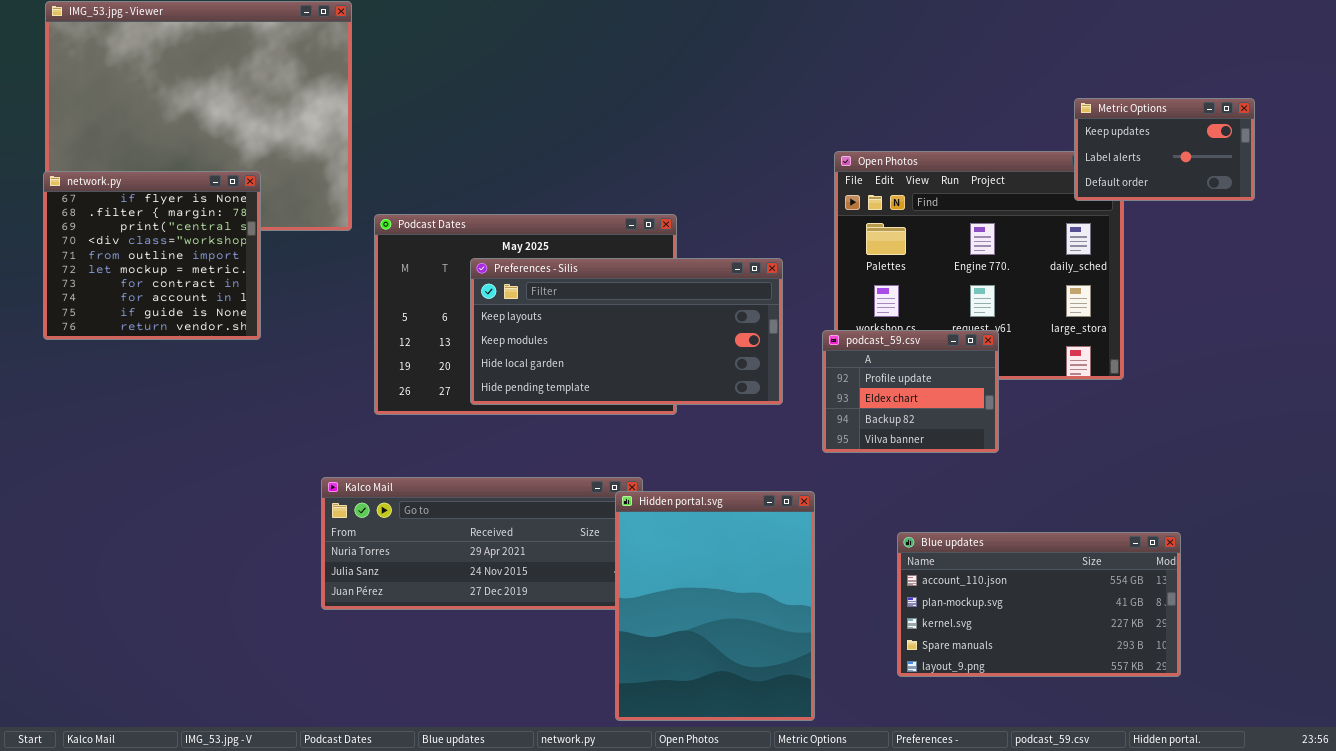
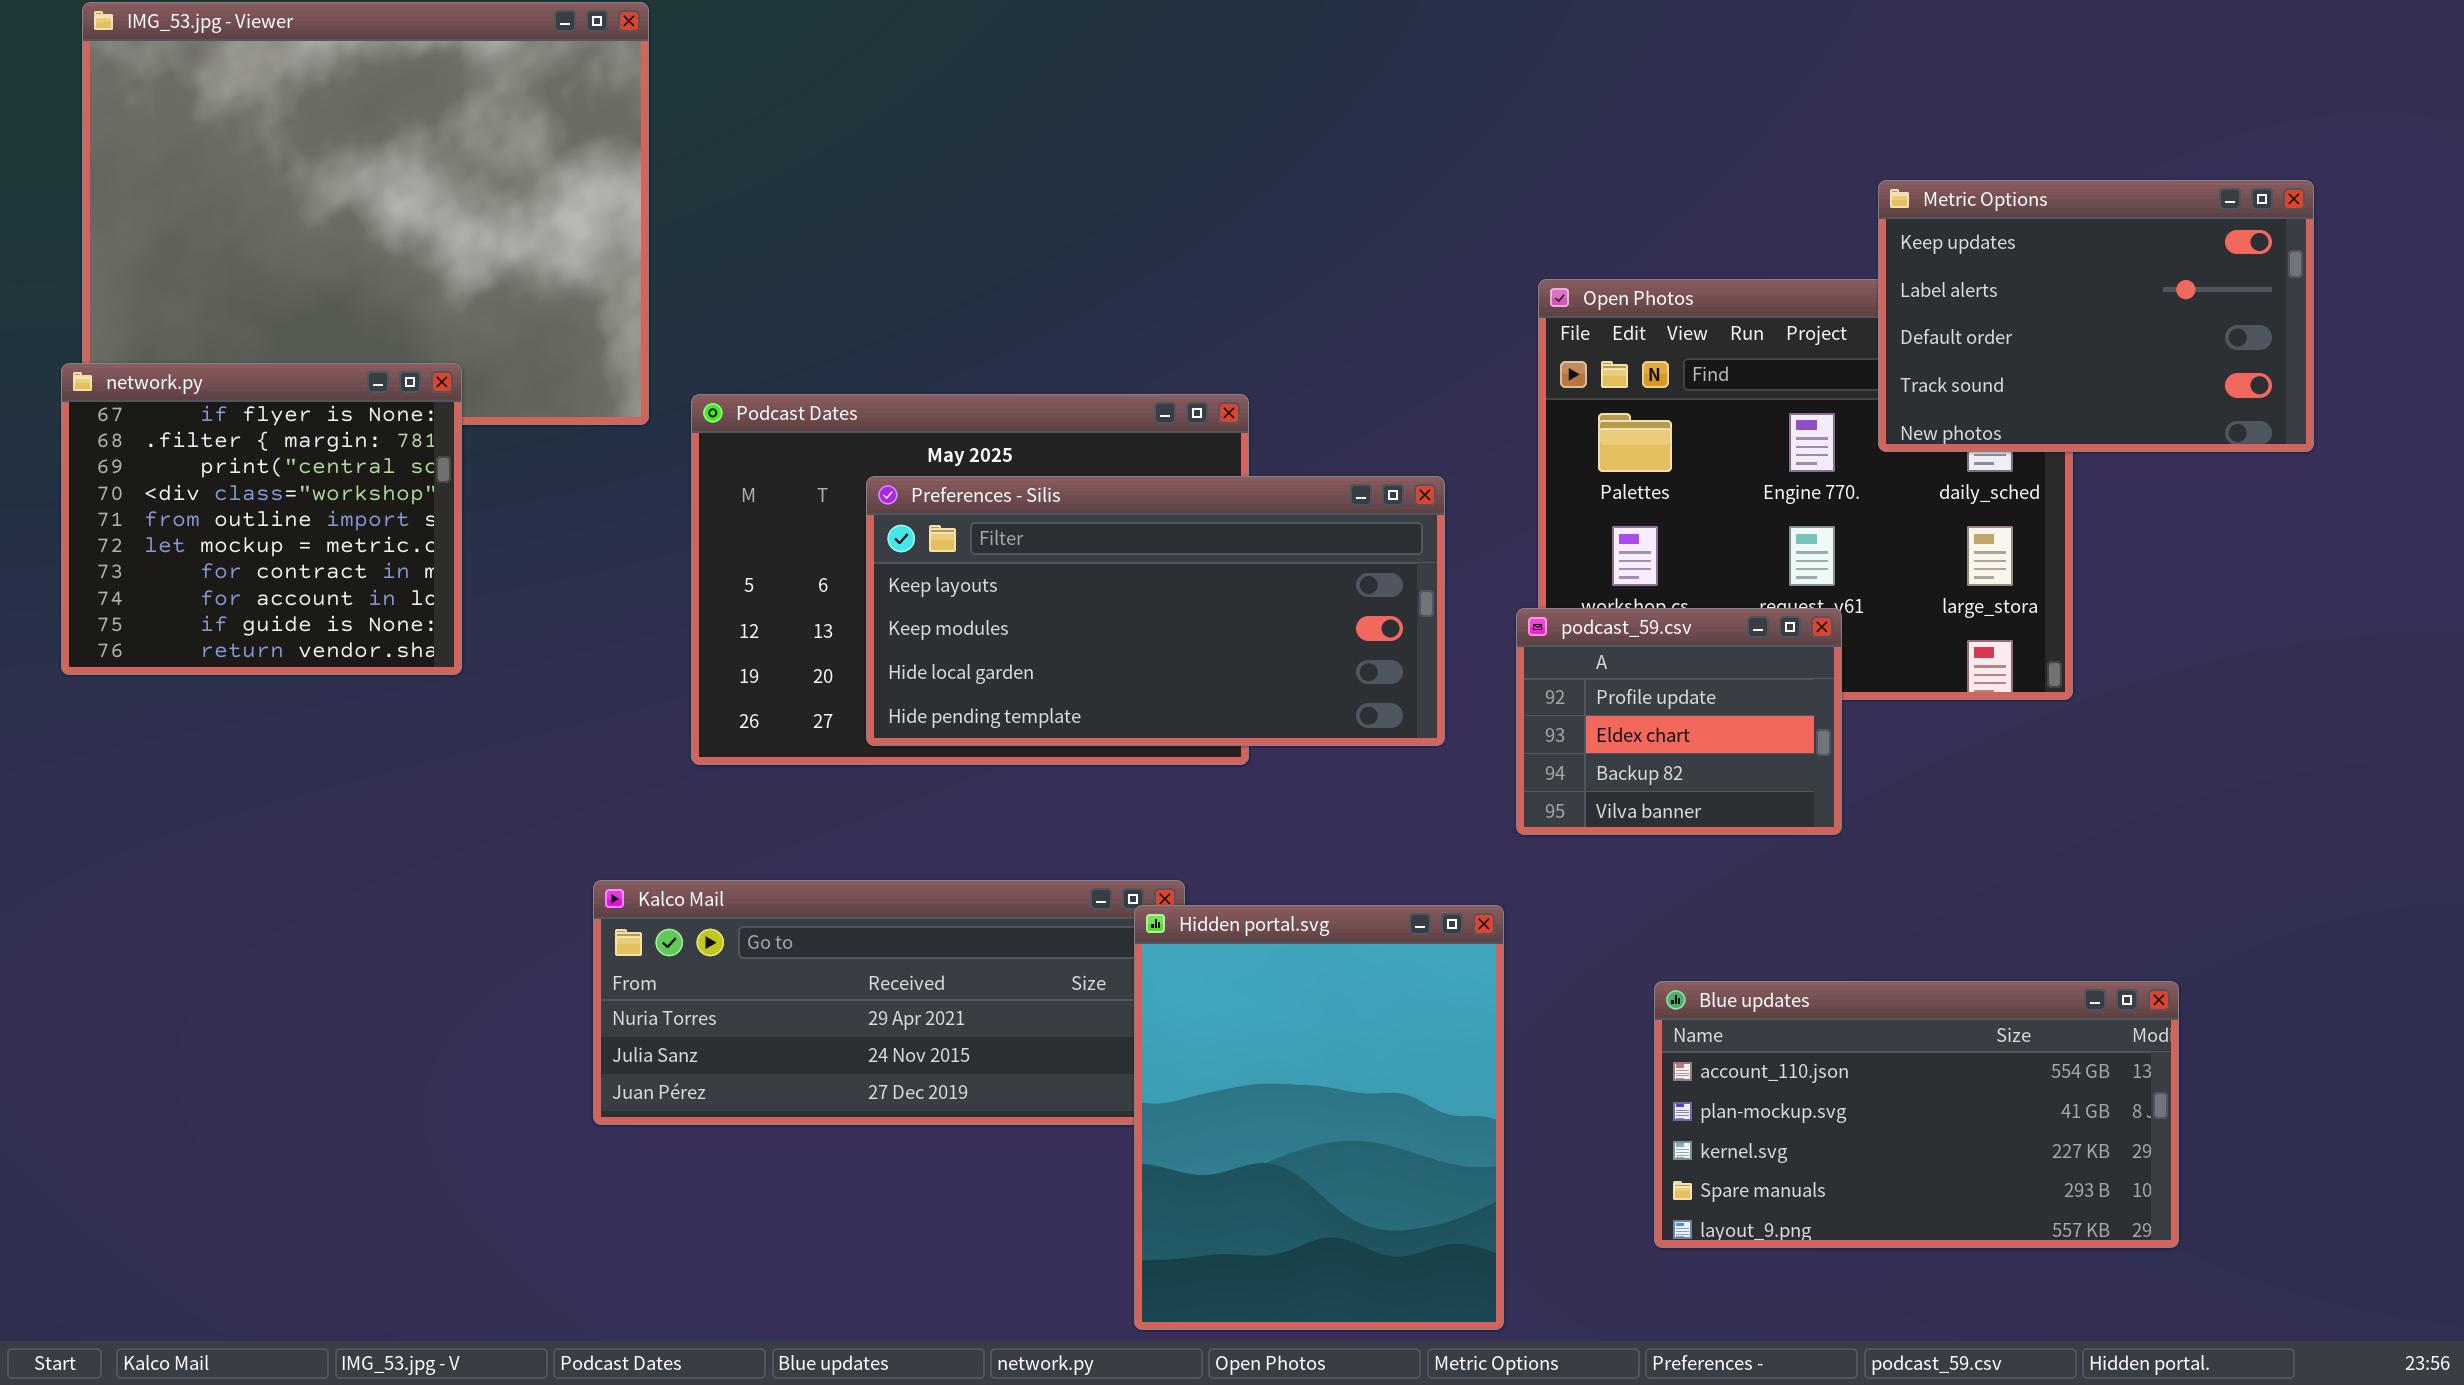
Metric Options: [1074,98,1255,201] -> [1878,180,2314,452], resized
network.py: [43,171,261,340] -> [61,363,462,675], moved

